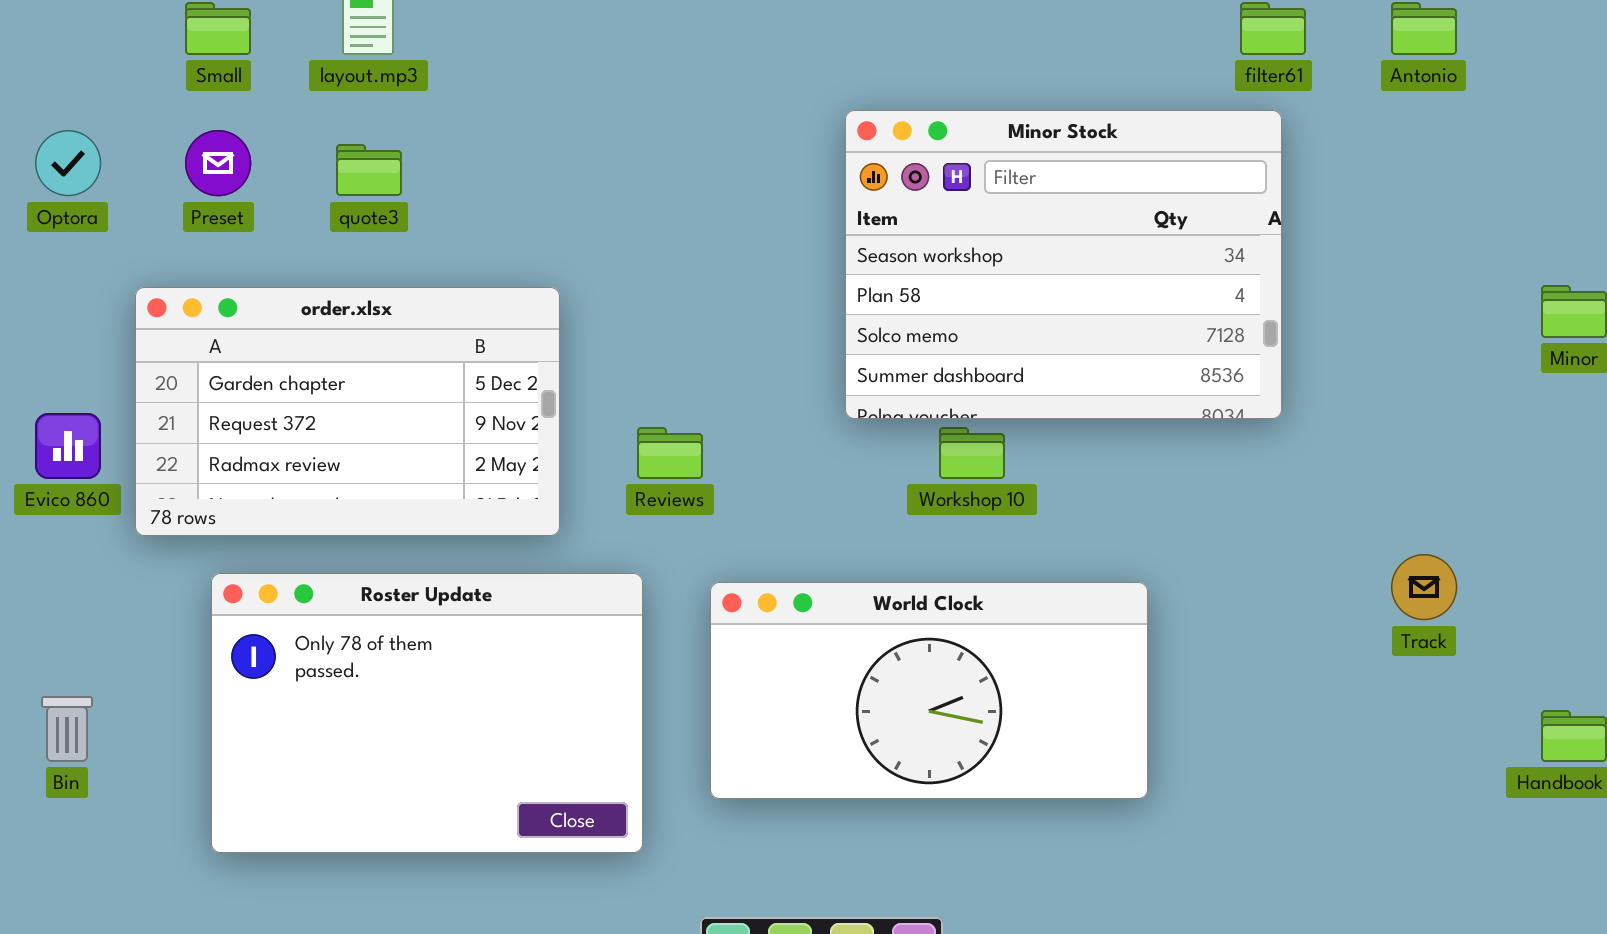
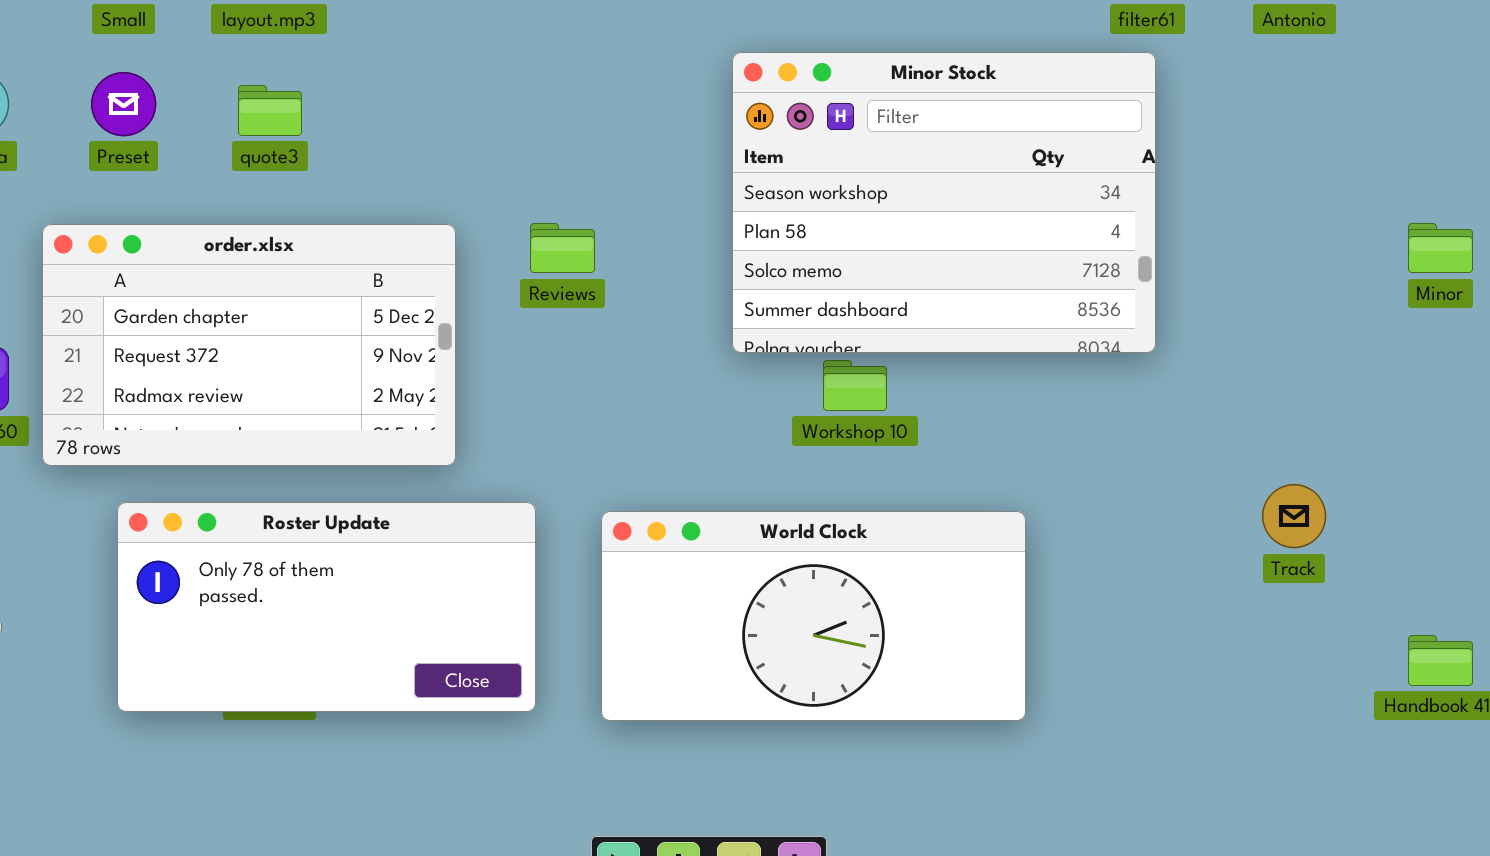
Reviews: [637,427,703,479] -> [530,223,595,273], moved
Roster Update: [211,573,643,853] -> [117,502,536,712], resized

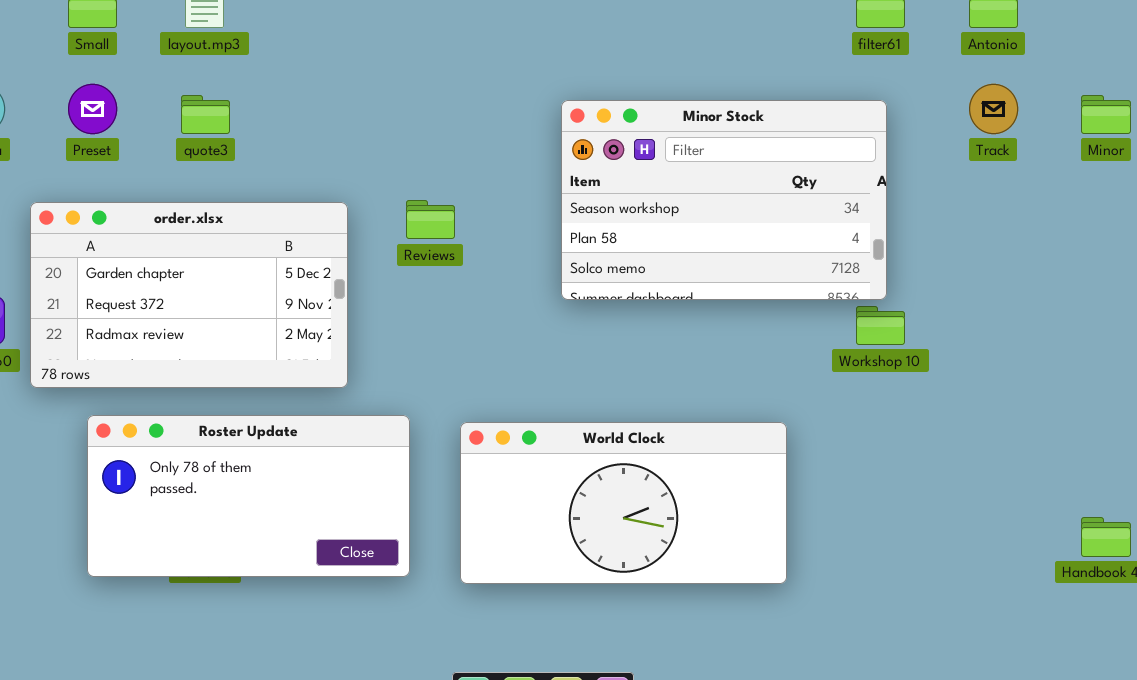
Minor Stock: [732,52,1156,353] -> [561,100,887,300], resized
Minor: [1408,223,1473,273] -> [1081,95,1131,134], moved
Workshop 10: [823,360,887,411] -> [856,306,905,345], moved
Track: [1262,484,1326,548] -> [969,84,1018,134], moved

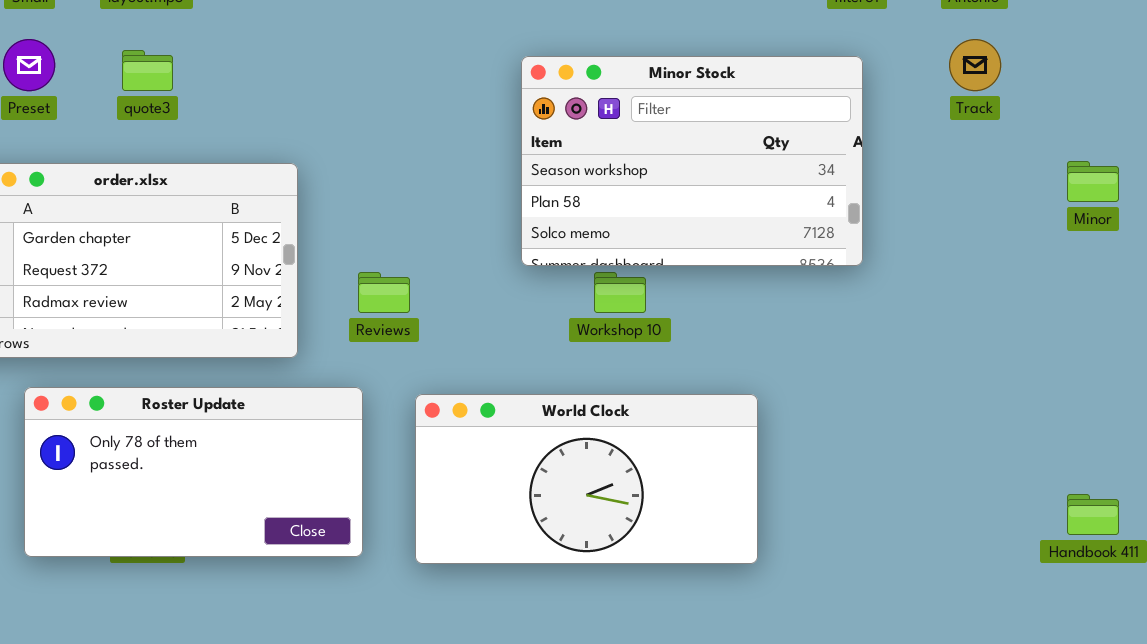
Minor: [1081,95,1131,134] -> [1067,161,1119,202], moved
Reviews: [406,200,455,239] -> [358,272,410,313], moved
Workshop 10: [856,306,905,345] -> [594,272,646,313], moved

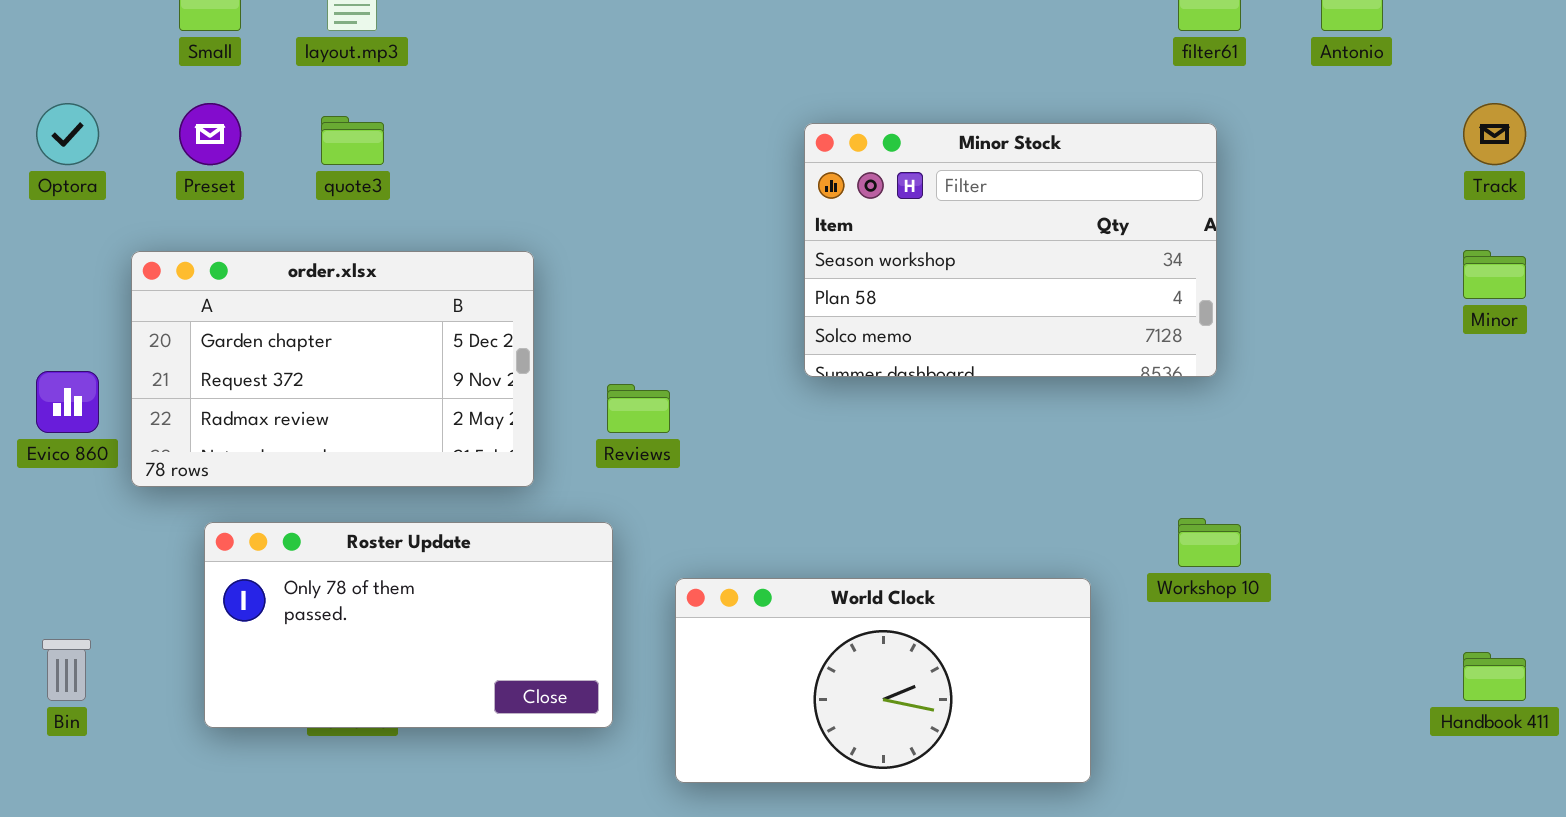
Track: [949,39,1001,91] -> [1463,103,1526,165], moved
Workshop 10: [594,272,646,313] -> [1178,518,1241,567], moved
World Clock: [415,394,758,564] -> [675,578,1091,783], moved

